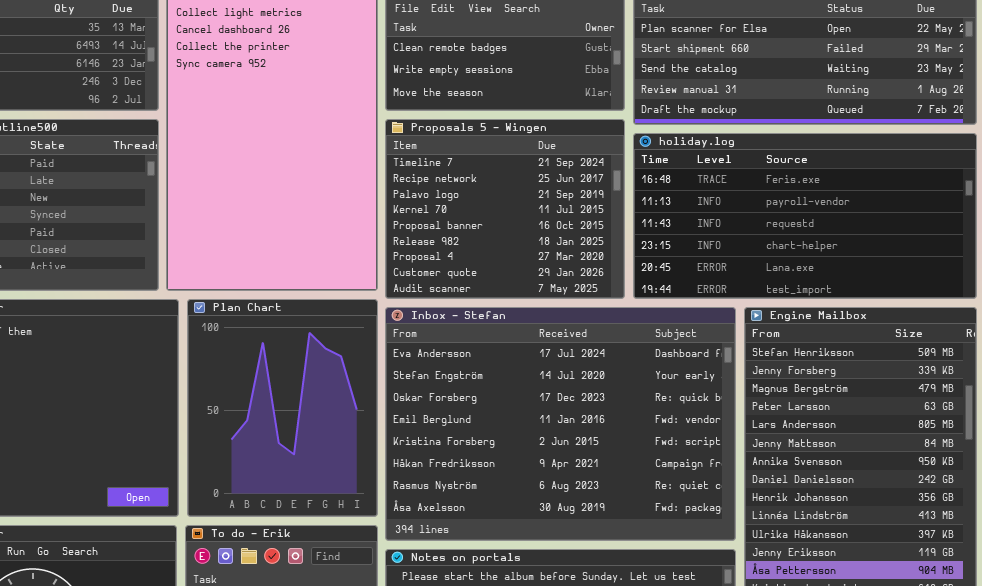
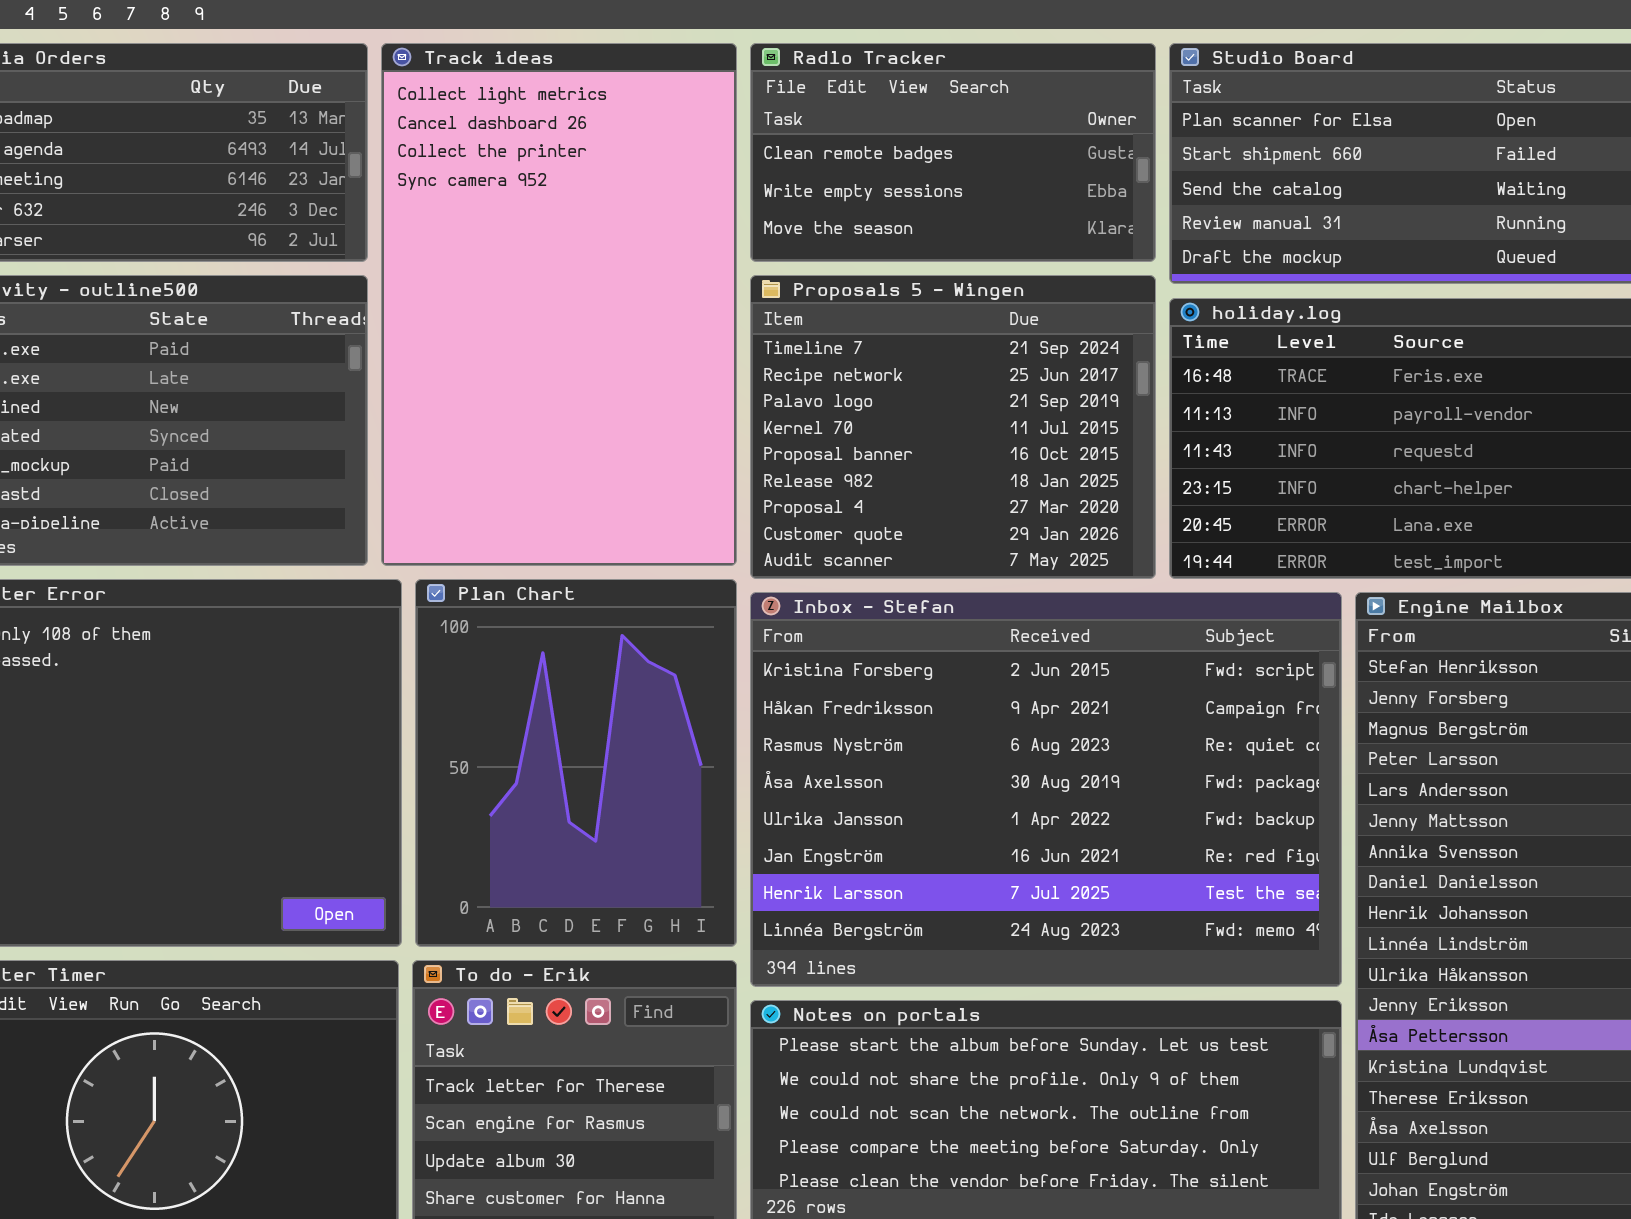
Inbox - Stefan: [385,307,736,541] -> [750,592,1342,987], scrolled down 4 rows

